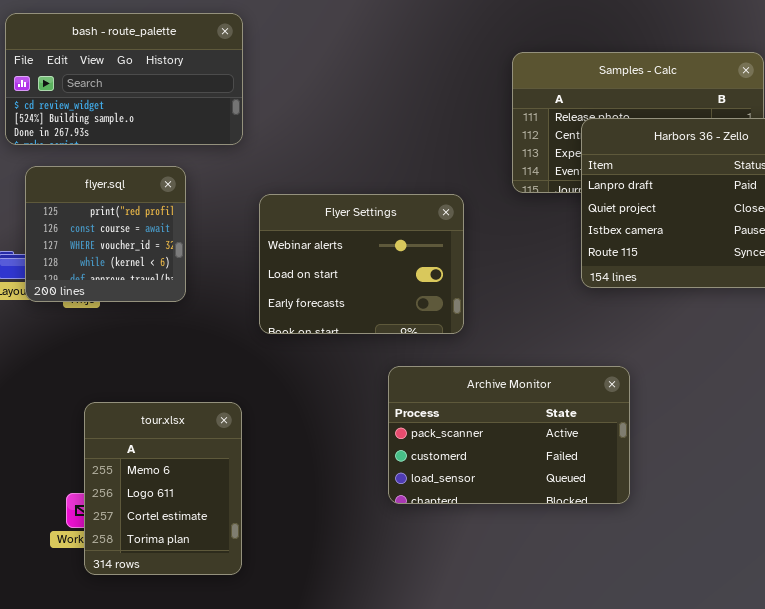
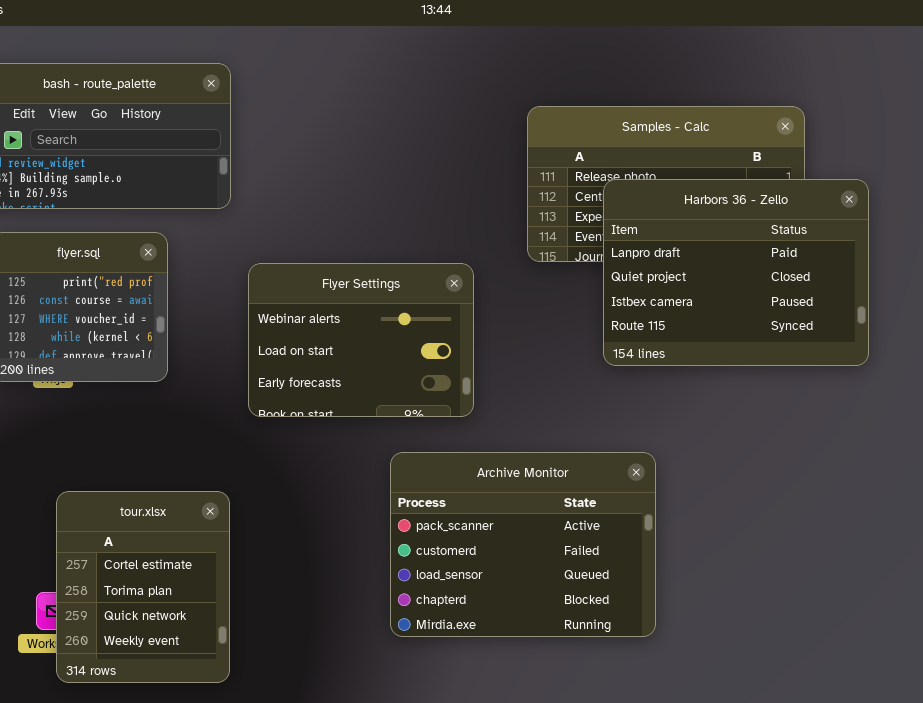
Archive Monitor: [388,366,630,504] -> [390,452,656,637], resized
tour.xlsx: [84,402,242,575] -> [56,491,230,683], scrolled down 2 rows

